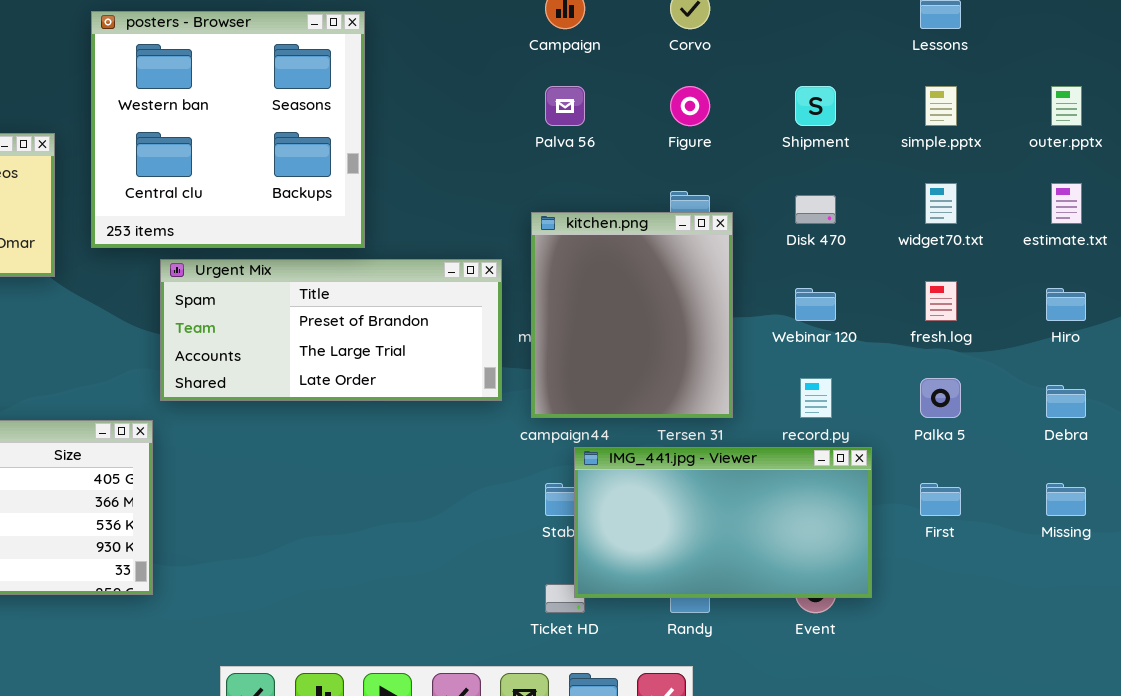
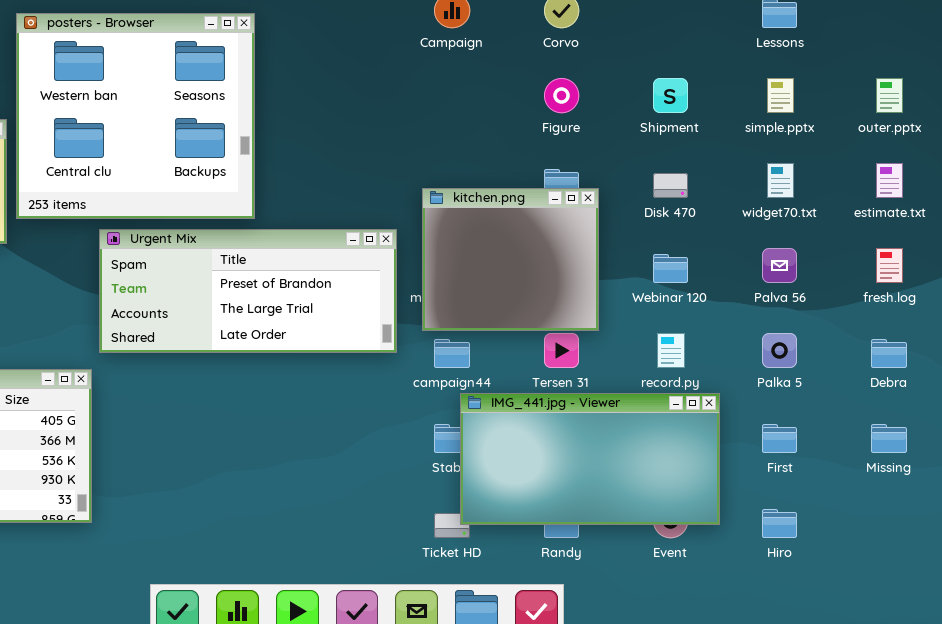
posters - Browser: [91,11,365,248] -> [16,13,255,219], moved
Palva 56: [545,86,585,126] -> [762,248,797,283], moved
kitchen.png: [531,212,733,418] -> [422,188,599,331], resized
fresh.log: [925,281,957,321] -> [876,248,903,283], moved
Hiro: [1046,288,1086,321] -> [762,509,797,538], moved

